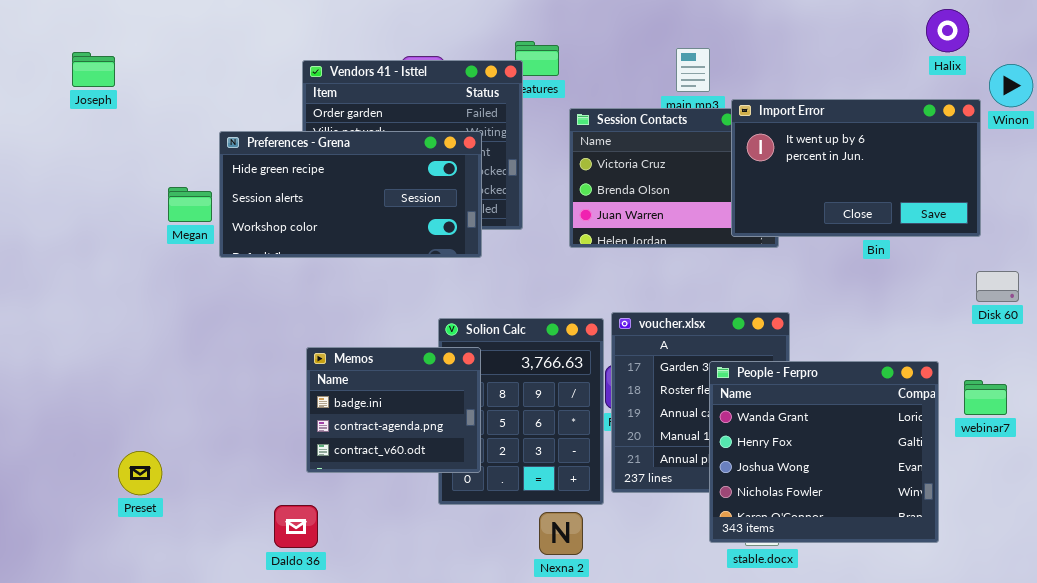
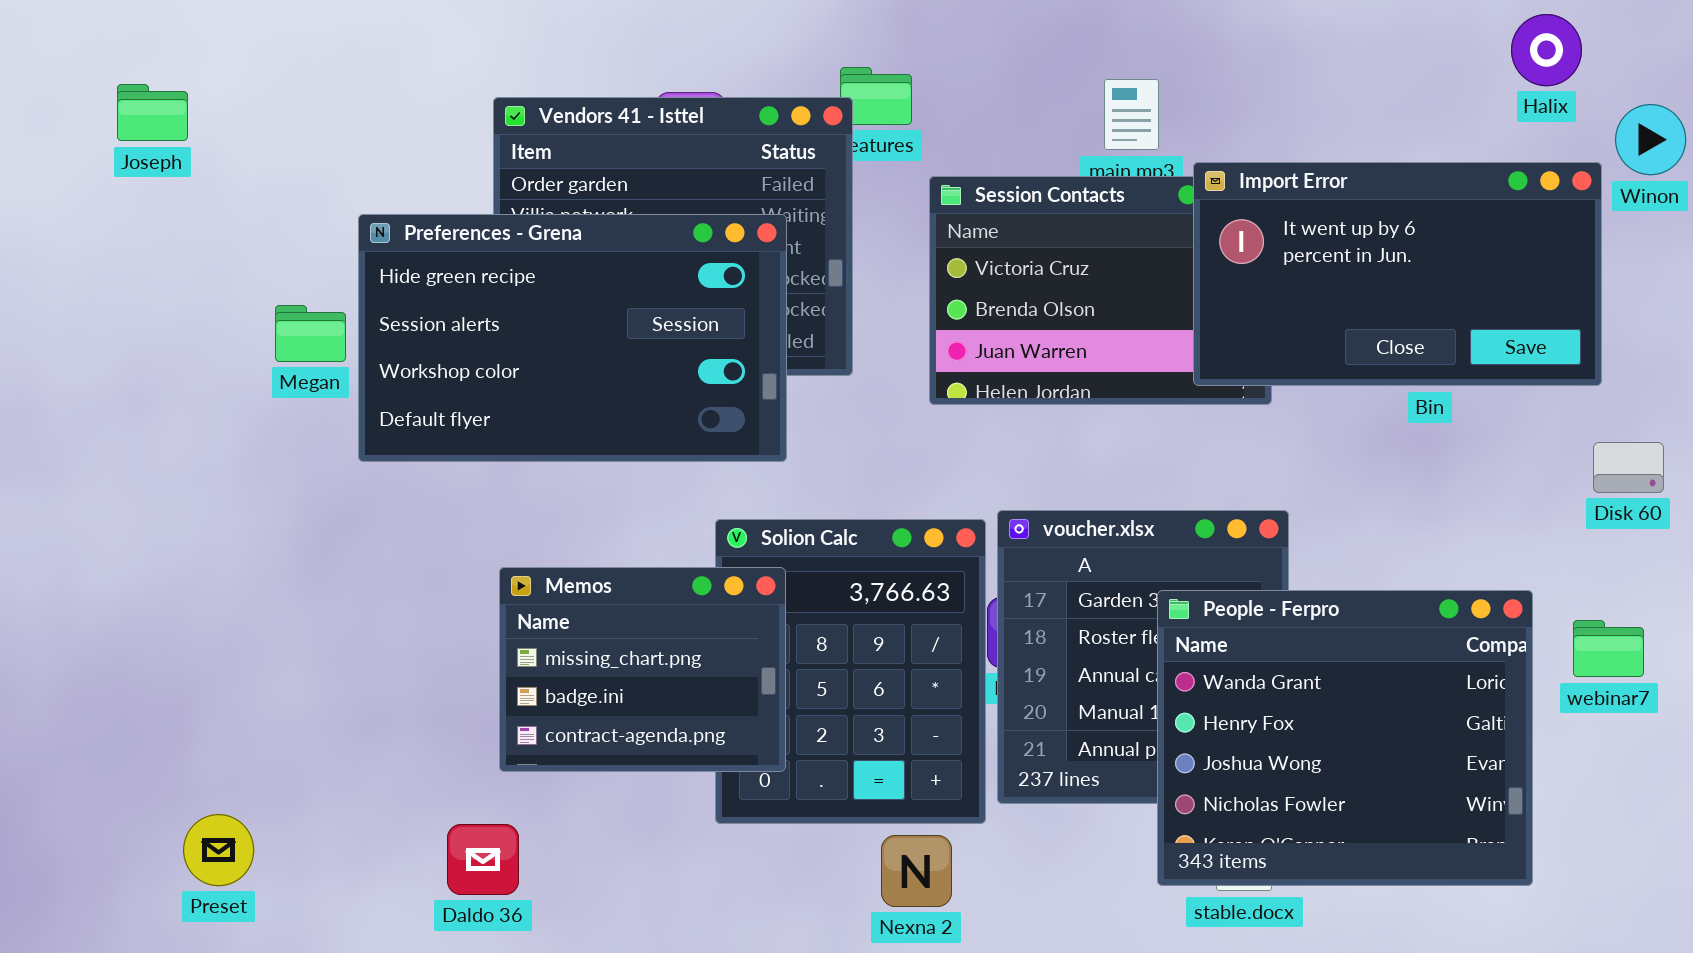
Preferences - Grena: [219,131,482,258] -> [358,214,787,462], resized
Memos: [306,347,481,473] -> [499,567,786,772], scrolled up 1 row
Preset: [118,451,162,495] -> [183,814,254,886], moved

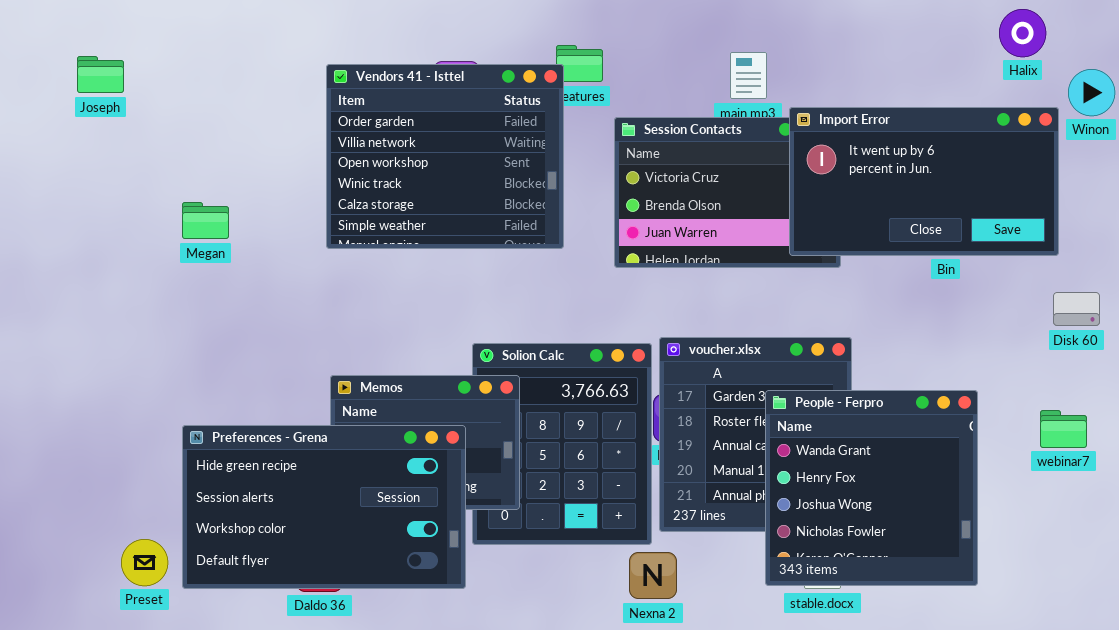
Preferences - Grena: [358,214,787,462] -> [182,425,466,589], moved
People - Ferpro: [1157,590,1533,886] -> [765,390,978,586], resized
Nexna 2: [881,835,952,907] -> [629,552,677,599], moved

